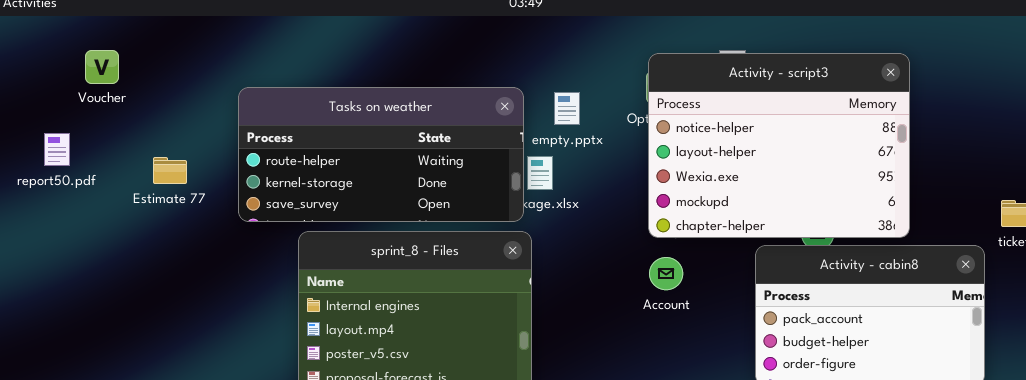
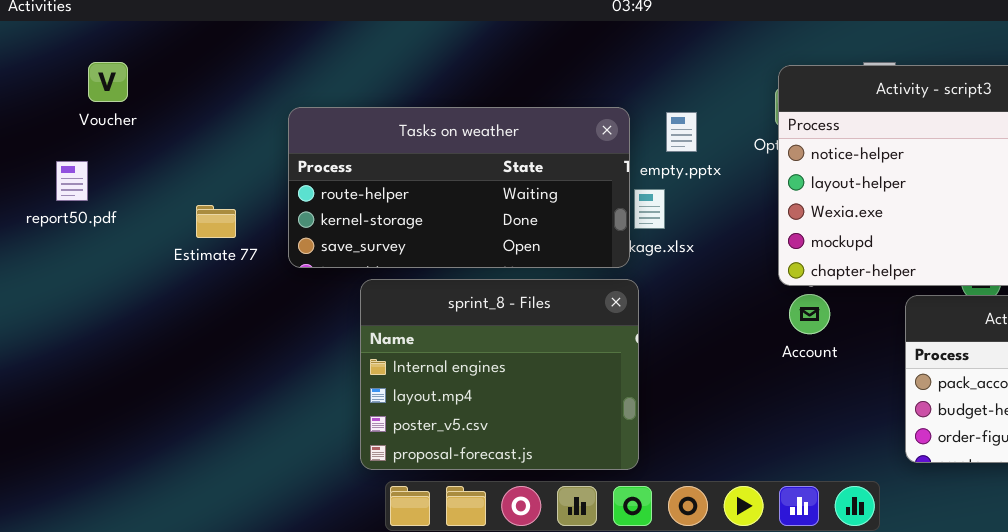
Voucher: [85,50,119,84] -> [88,62,128,102], moved
Estimate 77: [153,157,187,184] -> [196,205,236,238], moved
Account: [649,257,683,290] -> [789,294,830,334], moved

